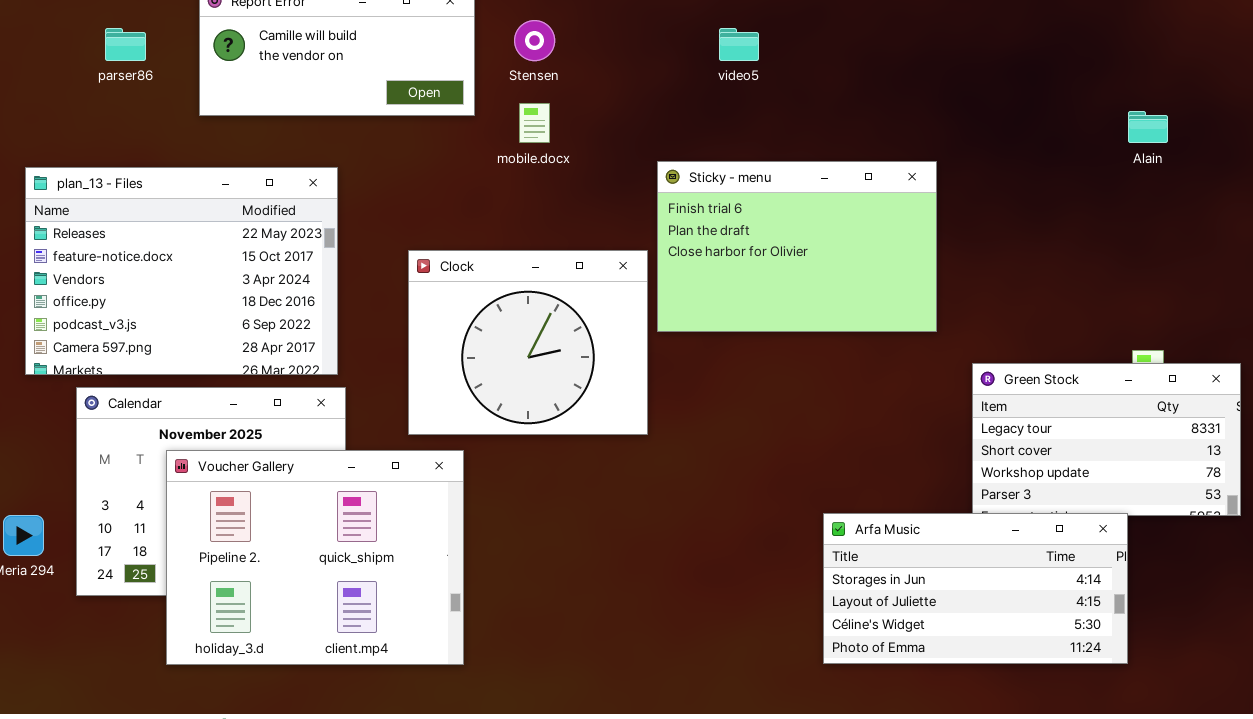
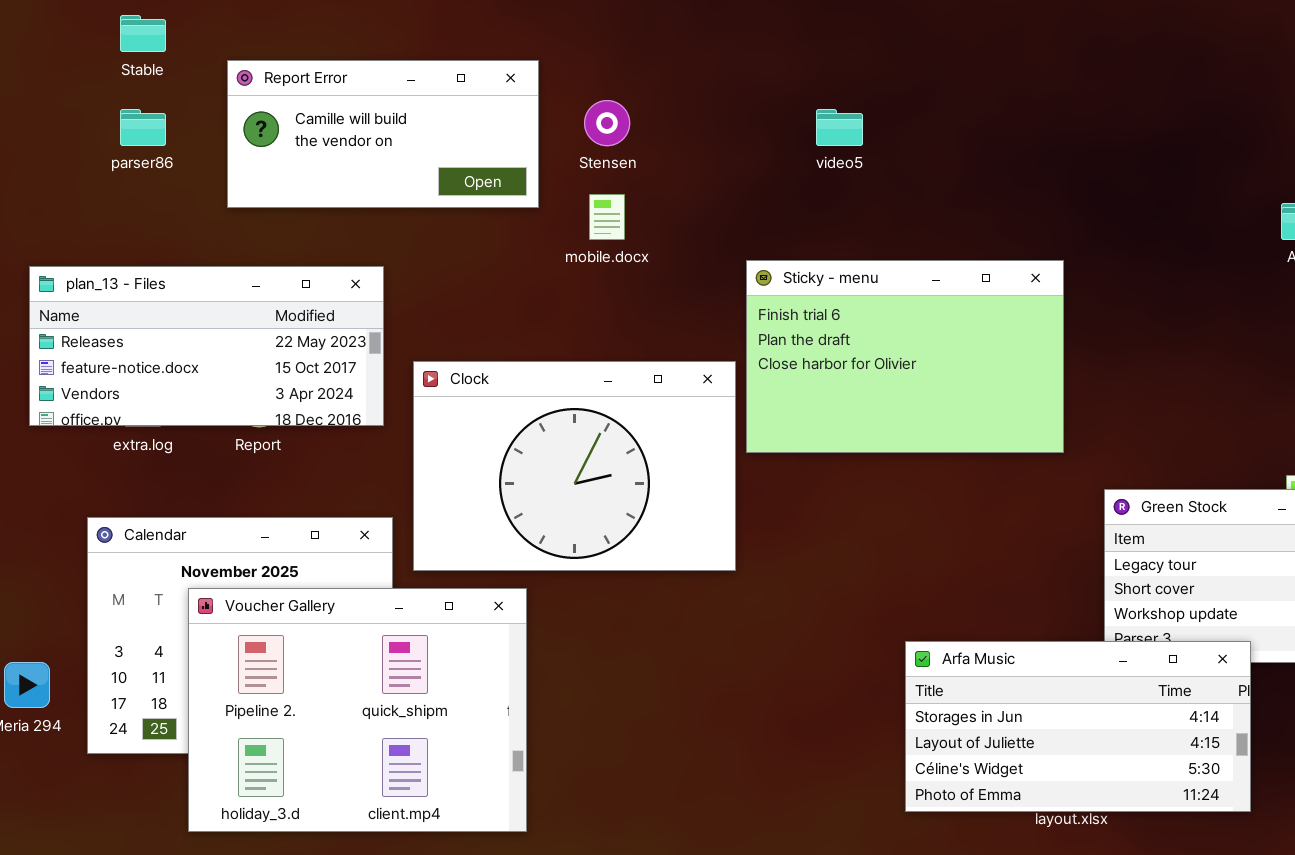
plan_13 - Files: [25,167,338,375] -> [29,266,384,426], resized
Clock: [408,250,648,435] -> [413,361,736,571], resized
Arfa Music: [823,513,1128,664] -> [905,641,1251,812], moved

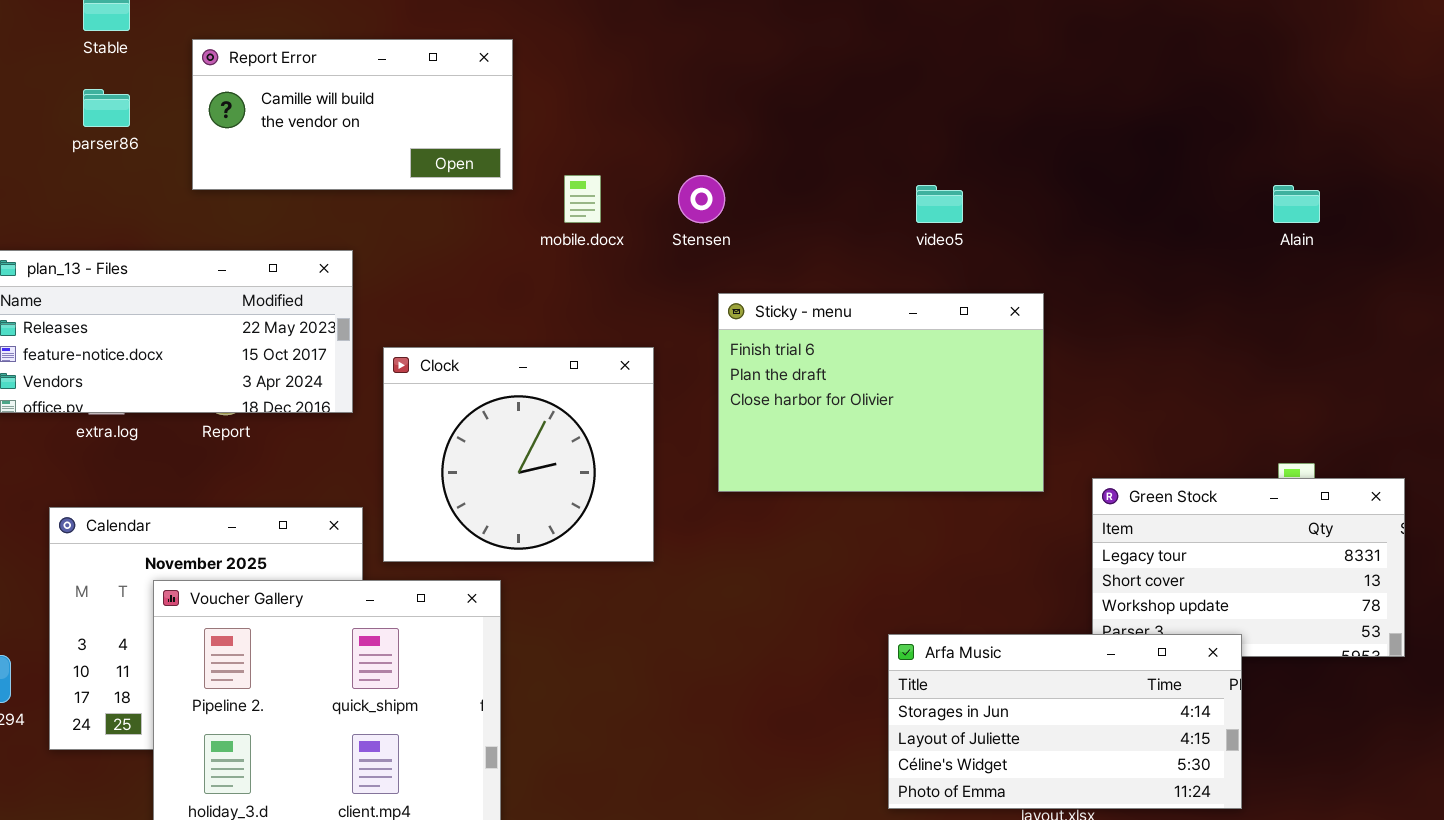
Stensen: [584,100,630,146] -> [678,175,725,223], moved
video5: [816,109,863,146] -> [916,185,963,223], moved
Sticky - menu: [746,260,1064,453] -> [718,293,1044,492], moved
Clock: [413,361,736,571] -> [383,347,654,562], resized

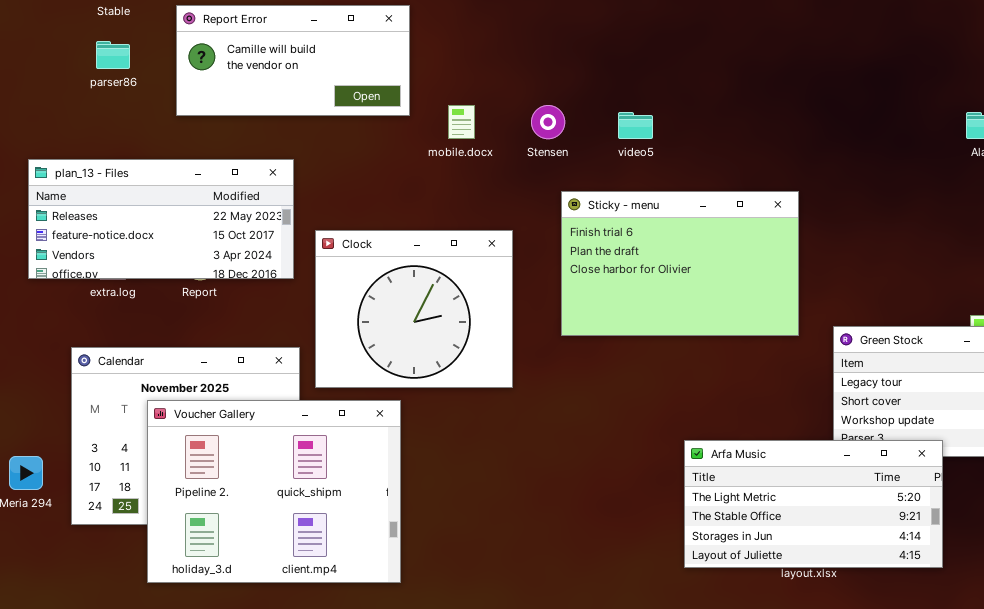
video5: [916,185,963,223] -> [618,112,653,139], moved
Arfa Music: [888,634,1242,809] -> [684,440,943,568], scrolled up 2 rows

